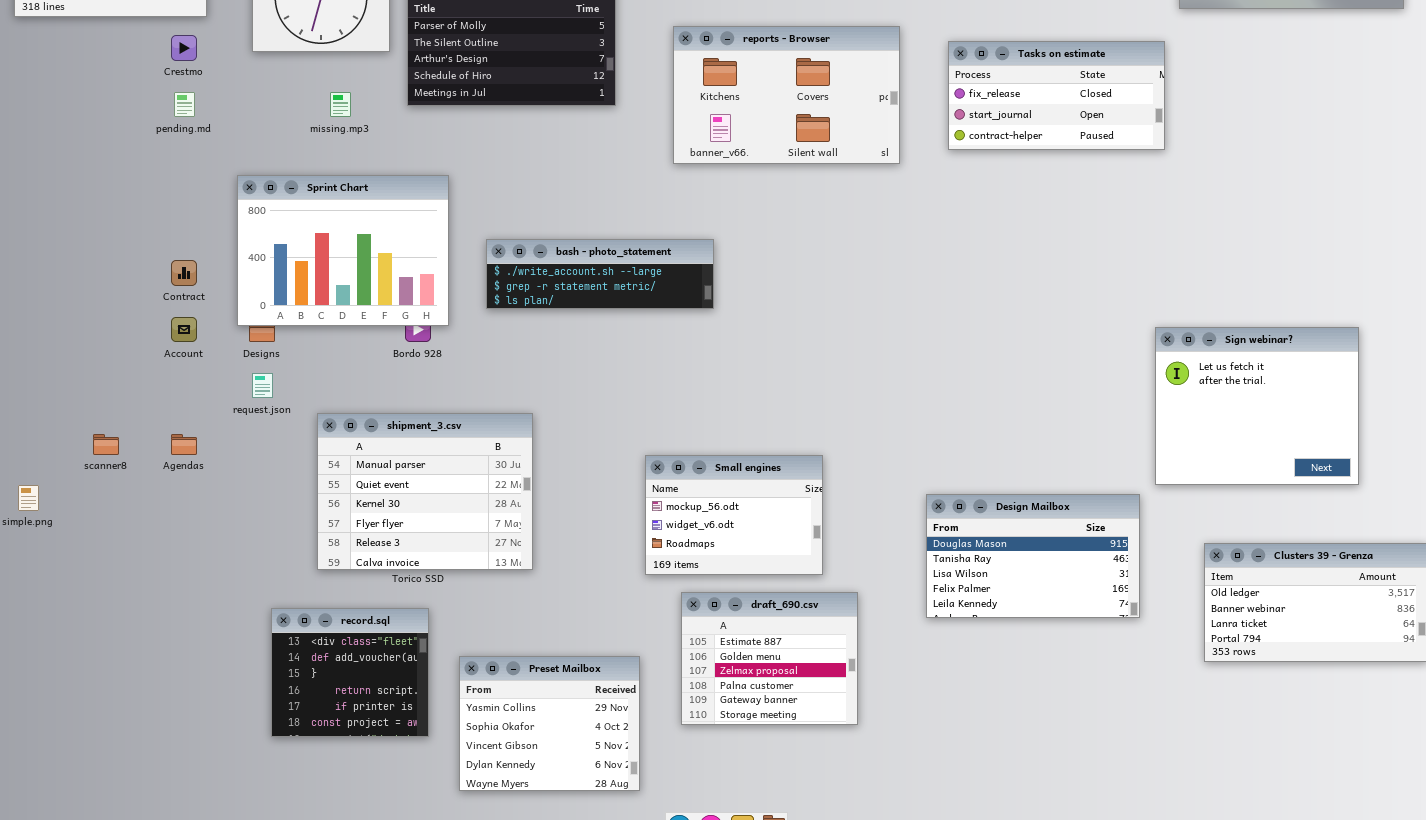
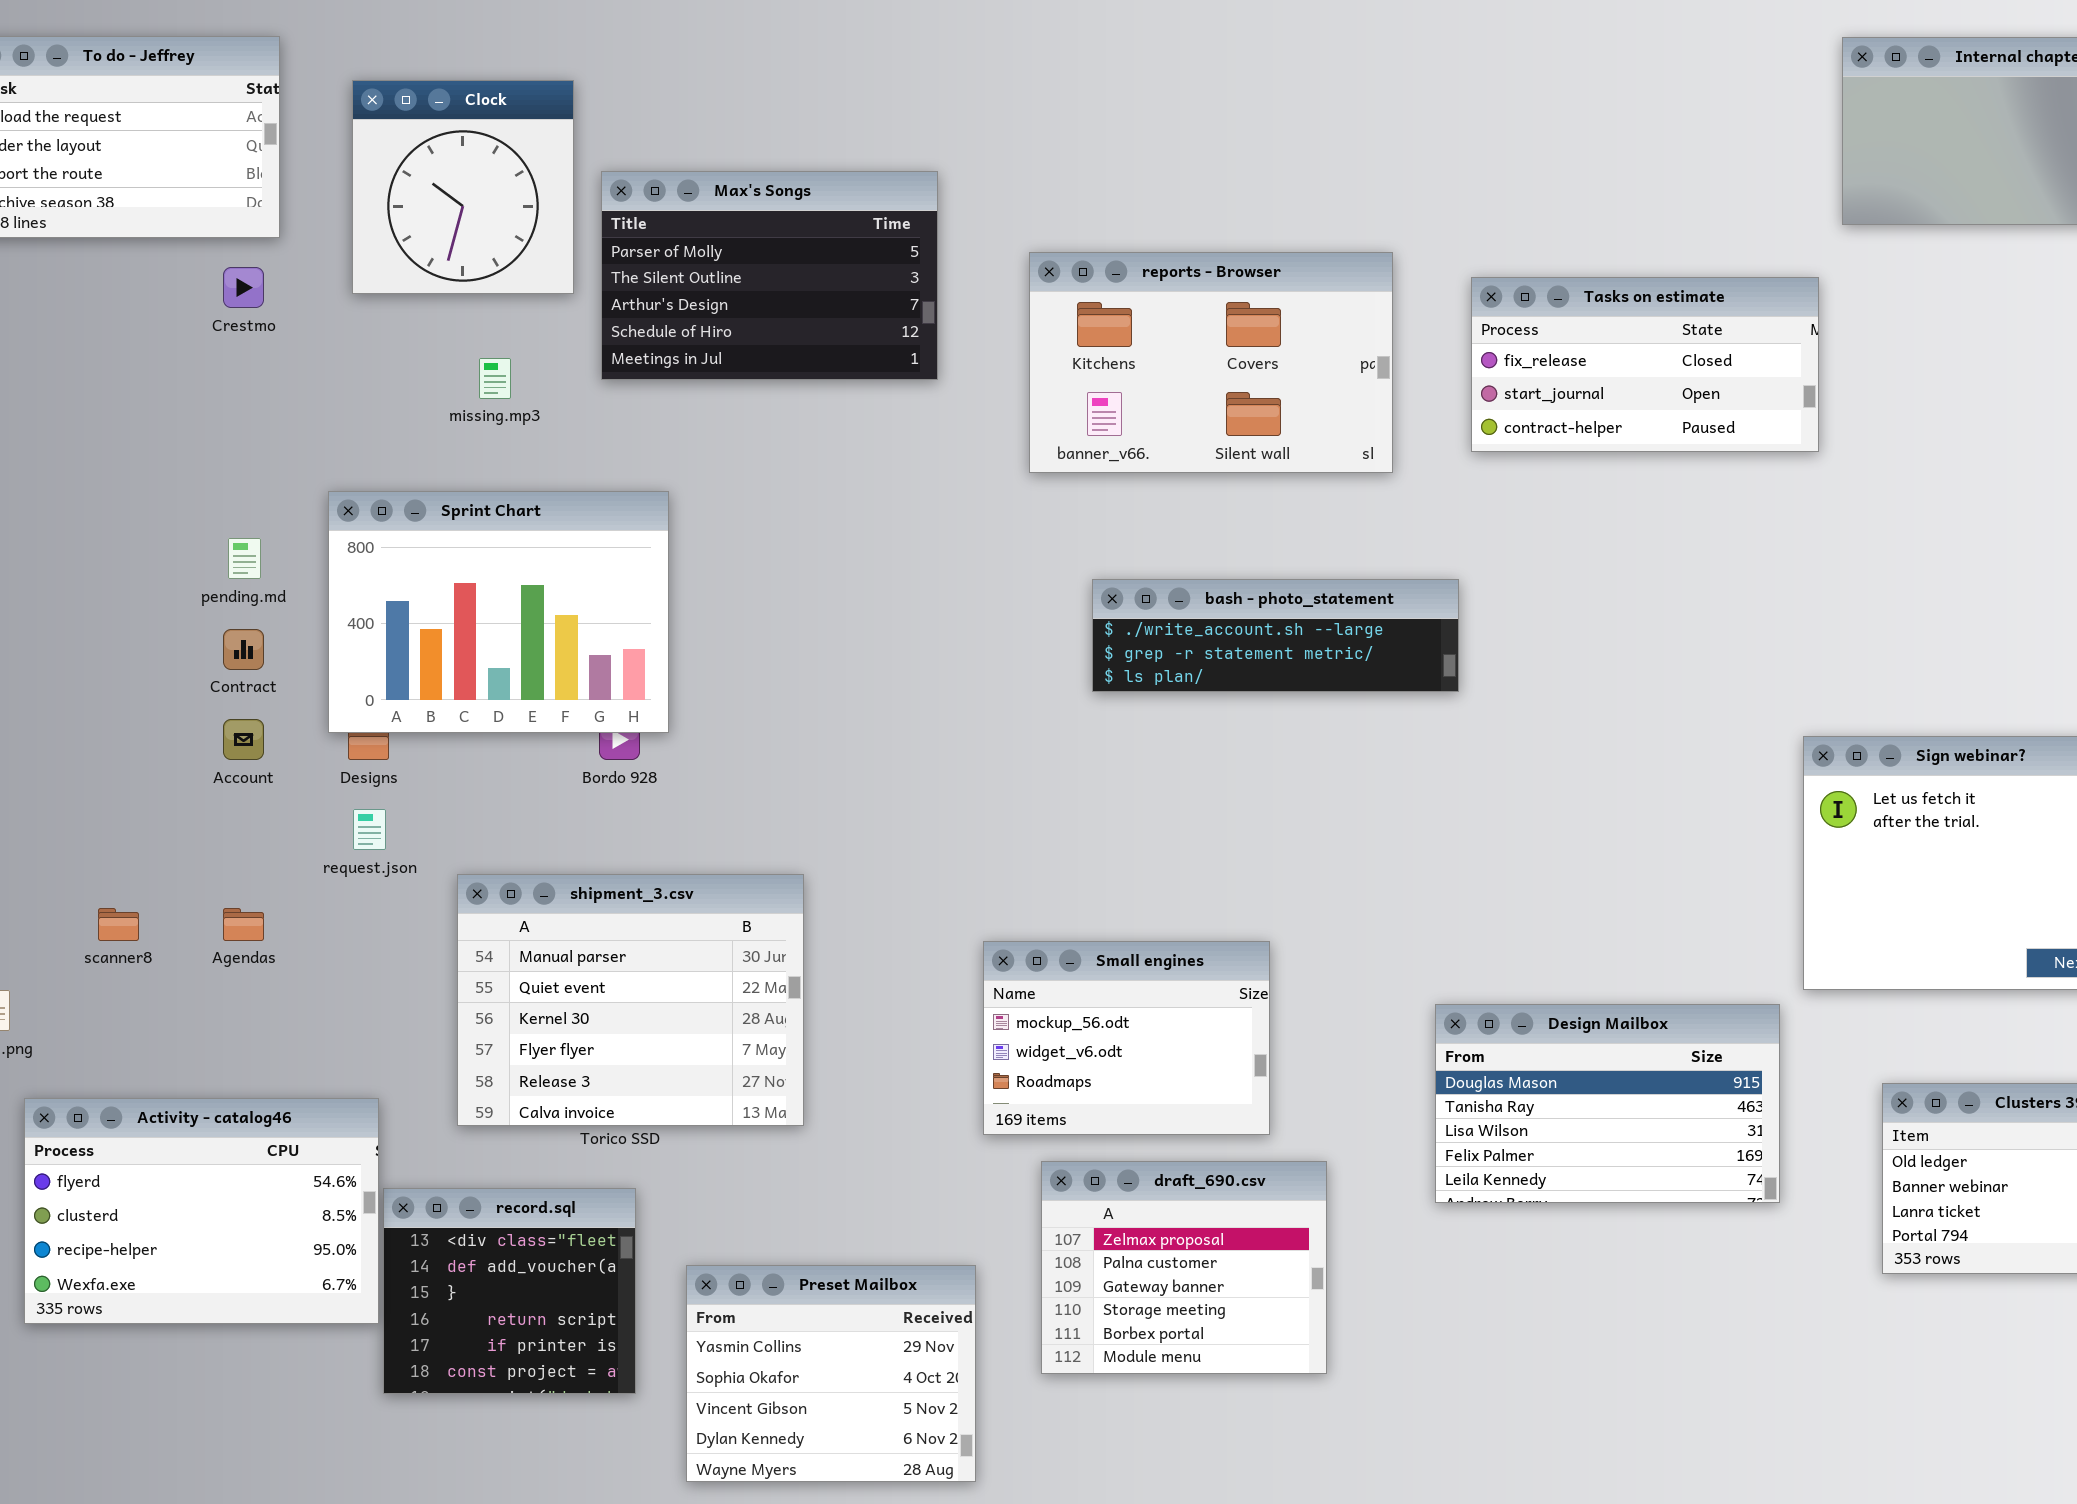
pending.md: [174,92,195,117] -> [228,538,261,579], moved
bash - photo_statement: [486,239,714,309] -> [1092,579,1459,692], moved
Activity - catalog46: none -> [24,1098,379,1324], opened
draft_690.csv: [681,592,858,725] -> [1041,1161,1327,1374], scrolled down 2 rows

